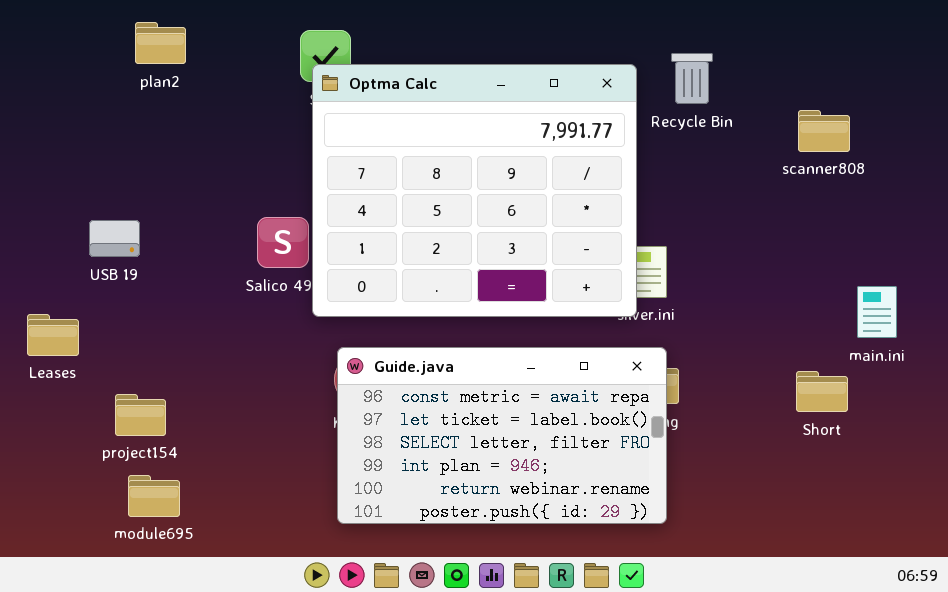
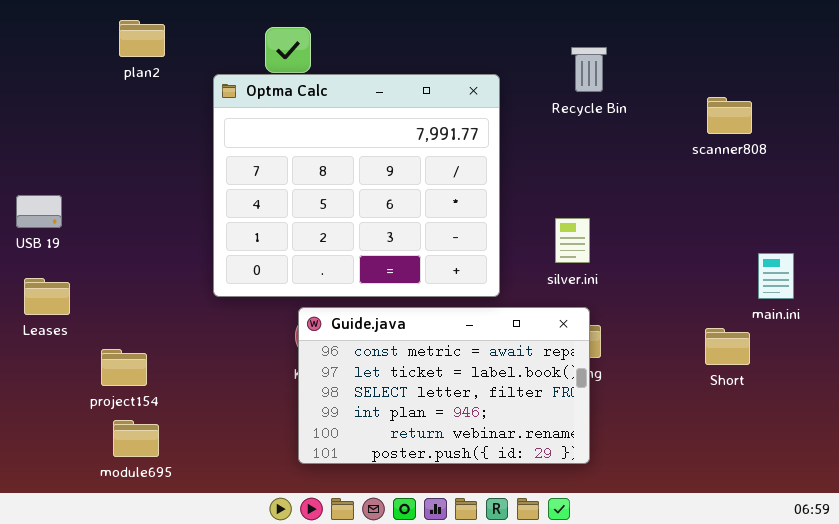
Recycle Bin: [671,53,713,104] -> [571,47,607,92], moved
Optma Calc: [312,64,637,317] -> [213,74,500,297], moved
USB 19: [89,220,140,257] -> [16,195,62,228], moved

